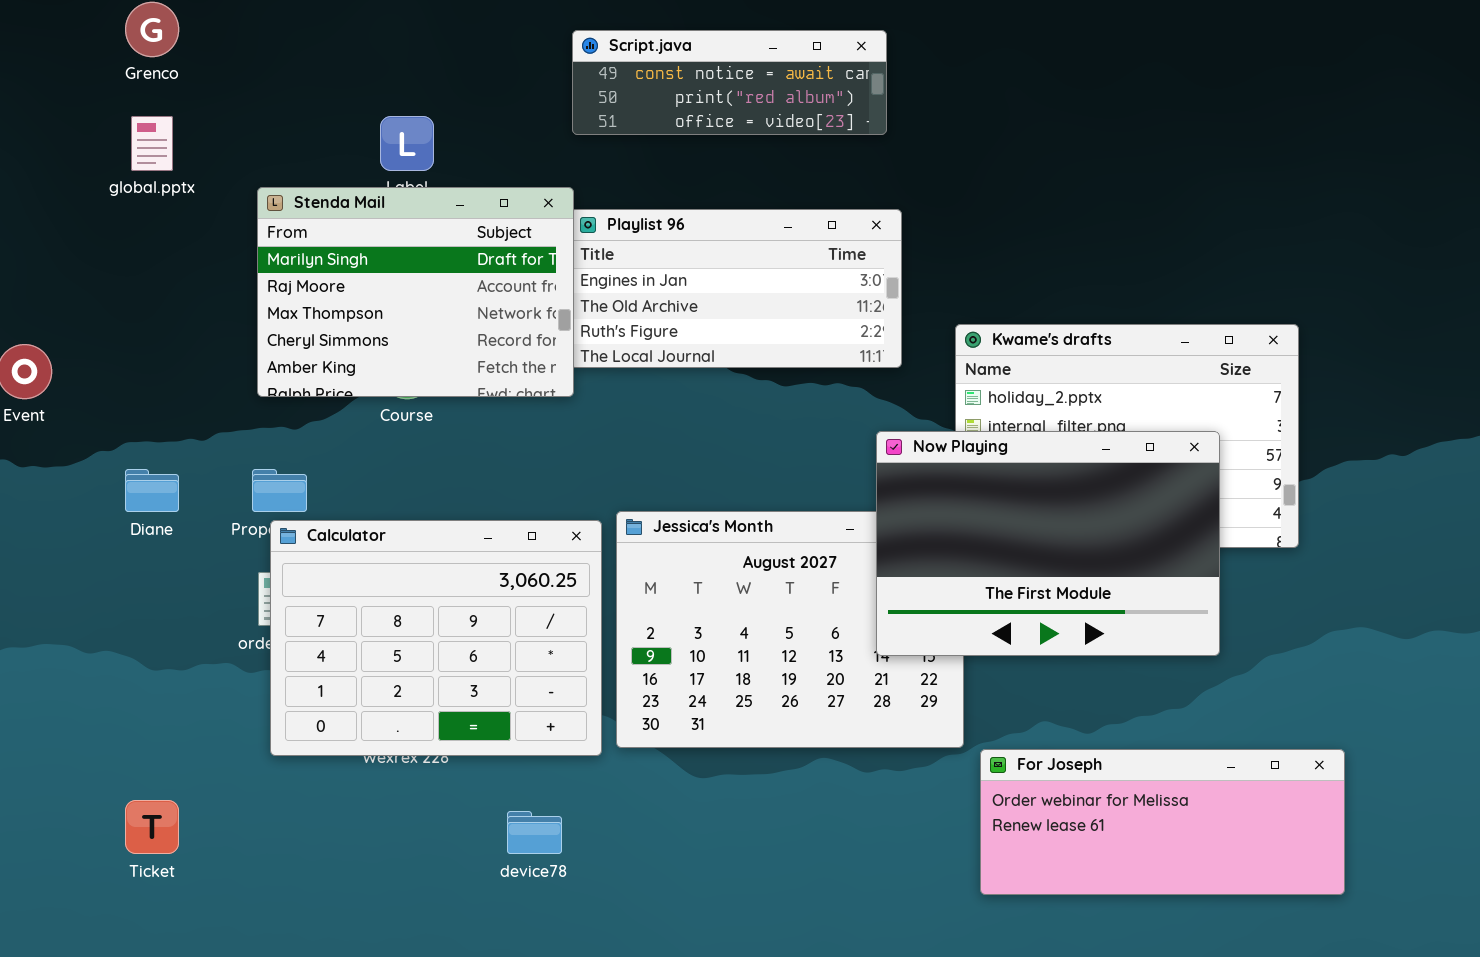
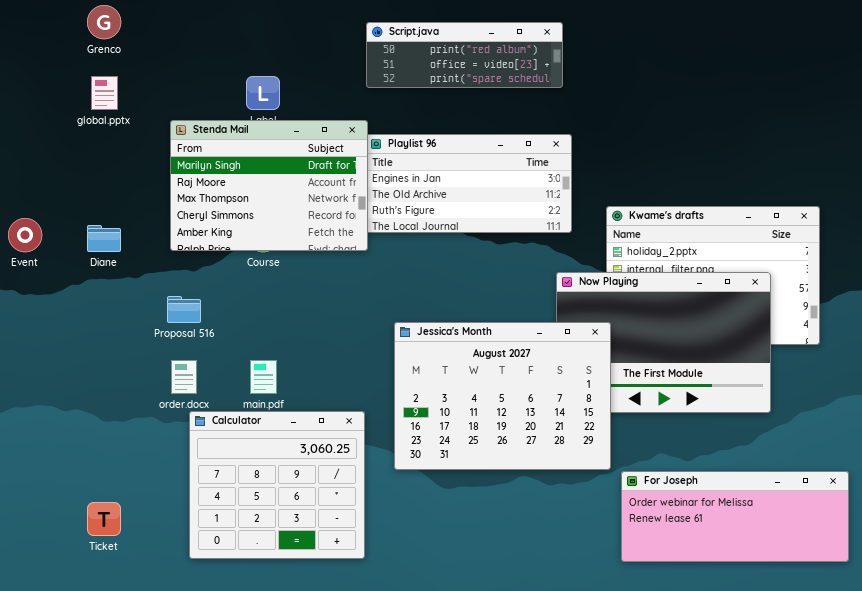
Script.java: [572,30,887,135] -> [366,22,563,88], scrolled down 1 row
Diane: [125,469,179,512] -> [87,225,121,252], moved
Jessica's Month: [616,511,964,748] -> [394,322,611,470], raised
Calculator: [270,520,602,756] -> [189,411,365,559], moved, resized

